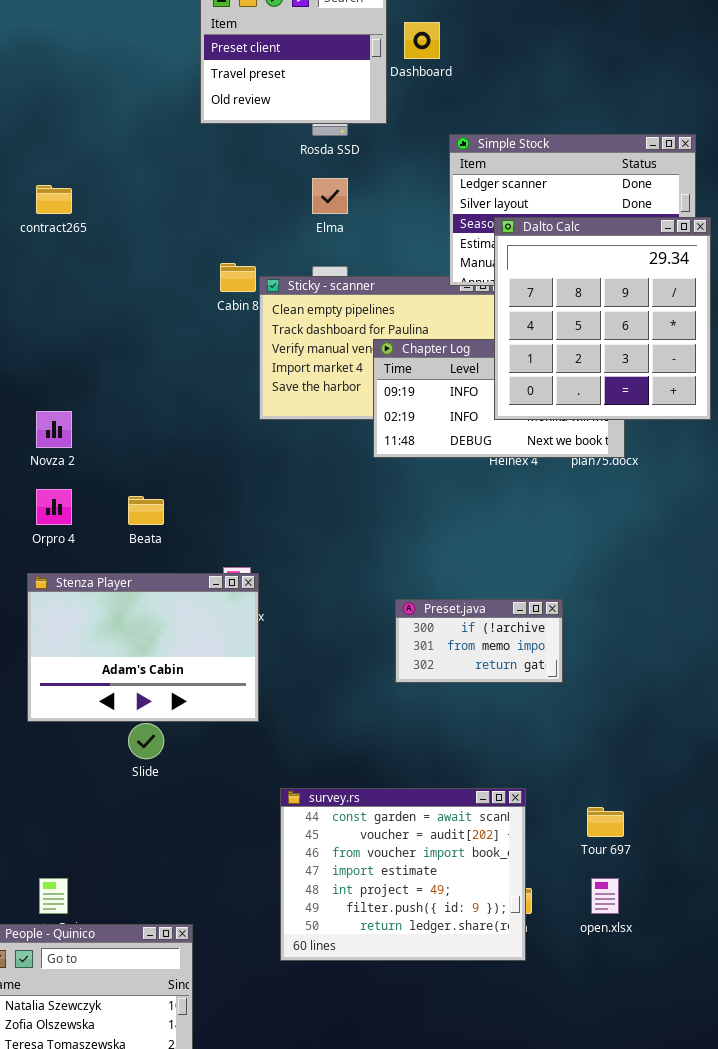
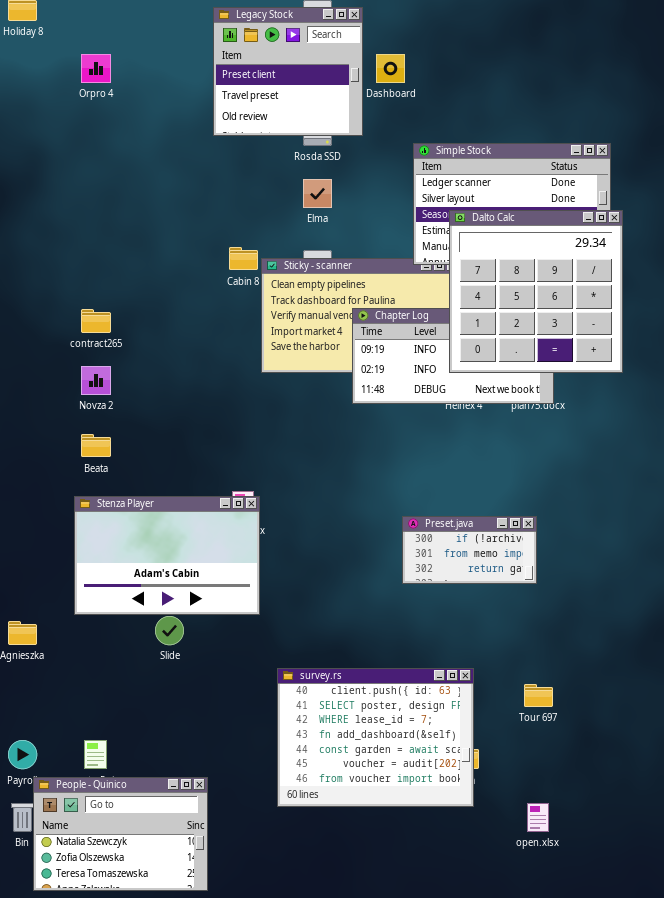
contract265: [36,185,72,214] -> [81,309,111,333], moved
Orpro 4: [36,489,72,525] -> [81,54,111,83], moved
Beata: [128,496,164,525] -> [81,434,111,457], moved
Preset.java: [395,599,563,683] -> [402,516,537,584], moved
survey.rs: [280,788,526,961] -> [277,668,474,807], scrolled up 4 rows
open.xlsx: [591,878,619,914] -> [527,803,549,832], moved

